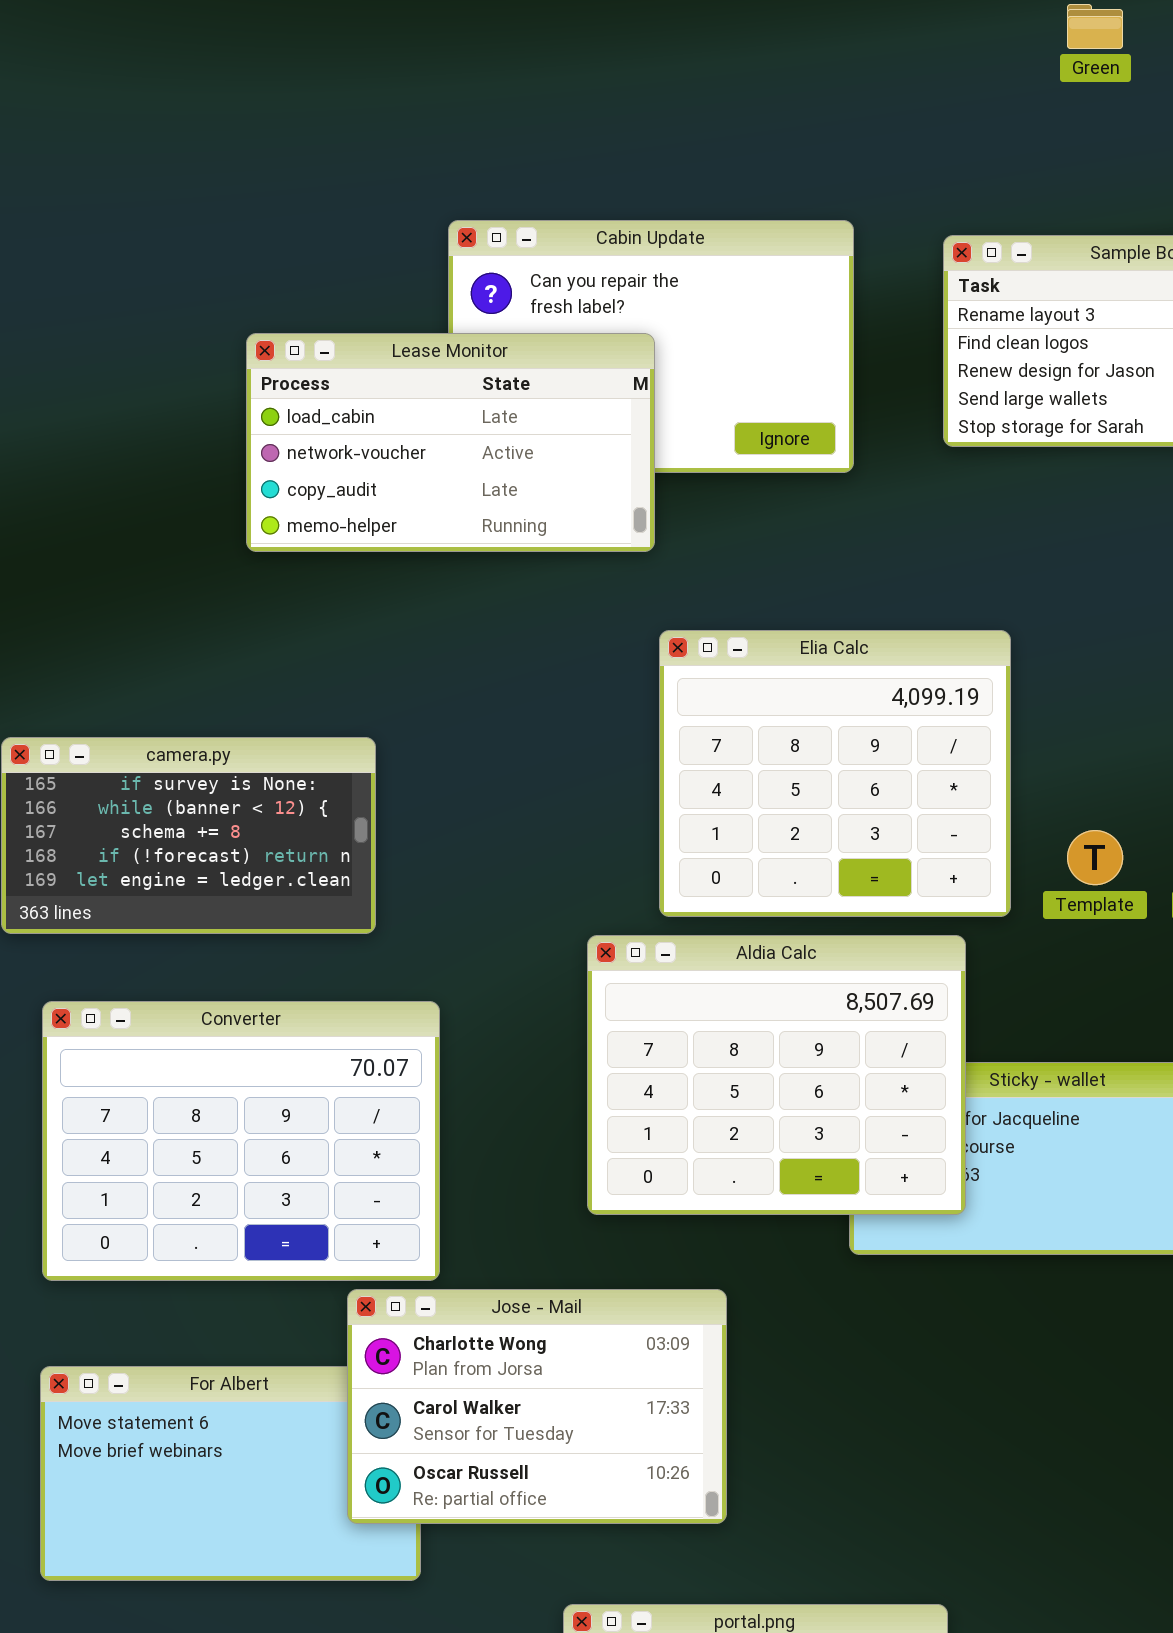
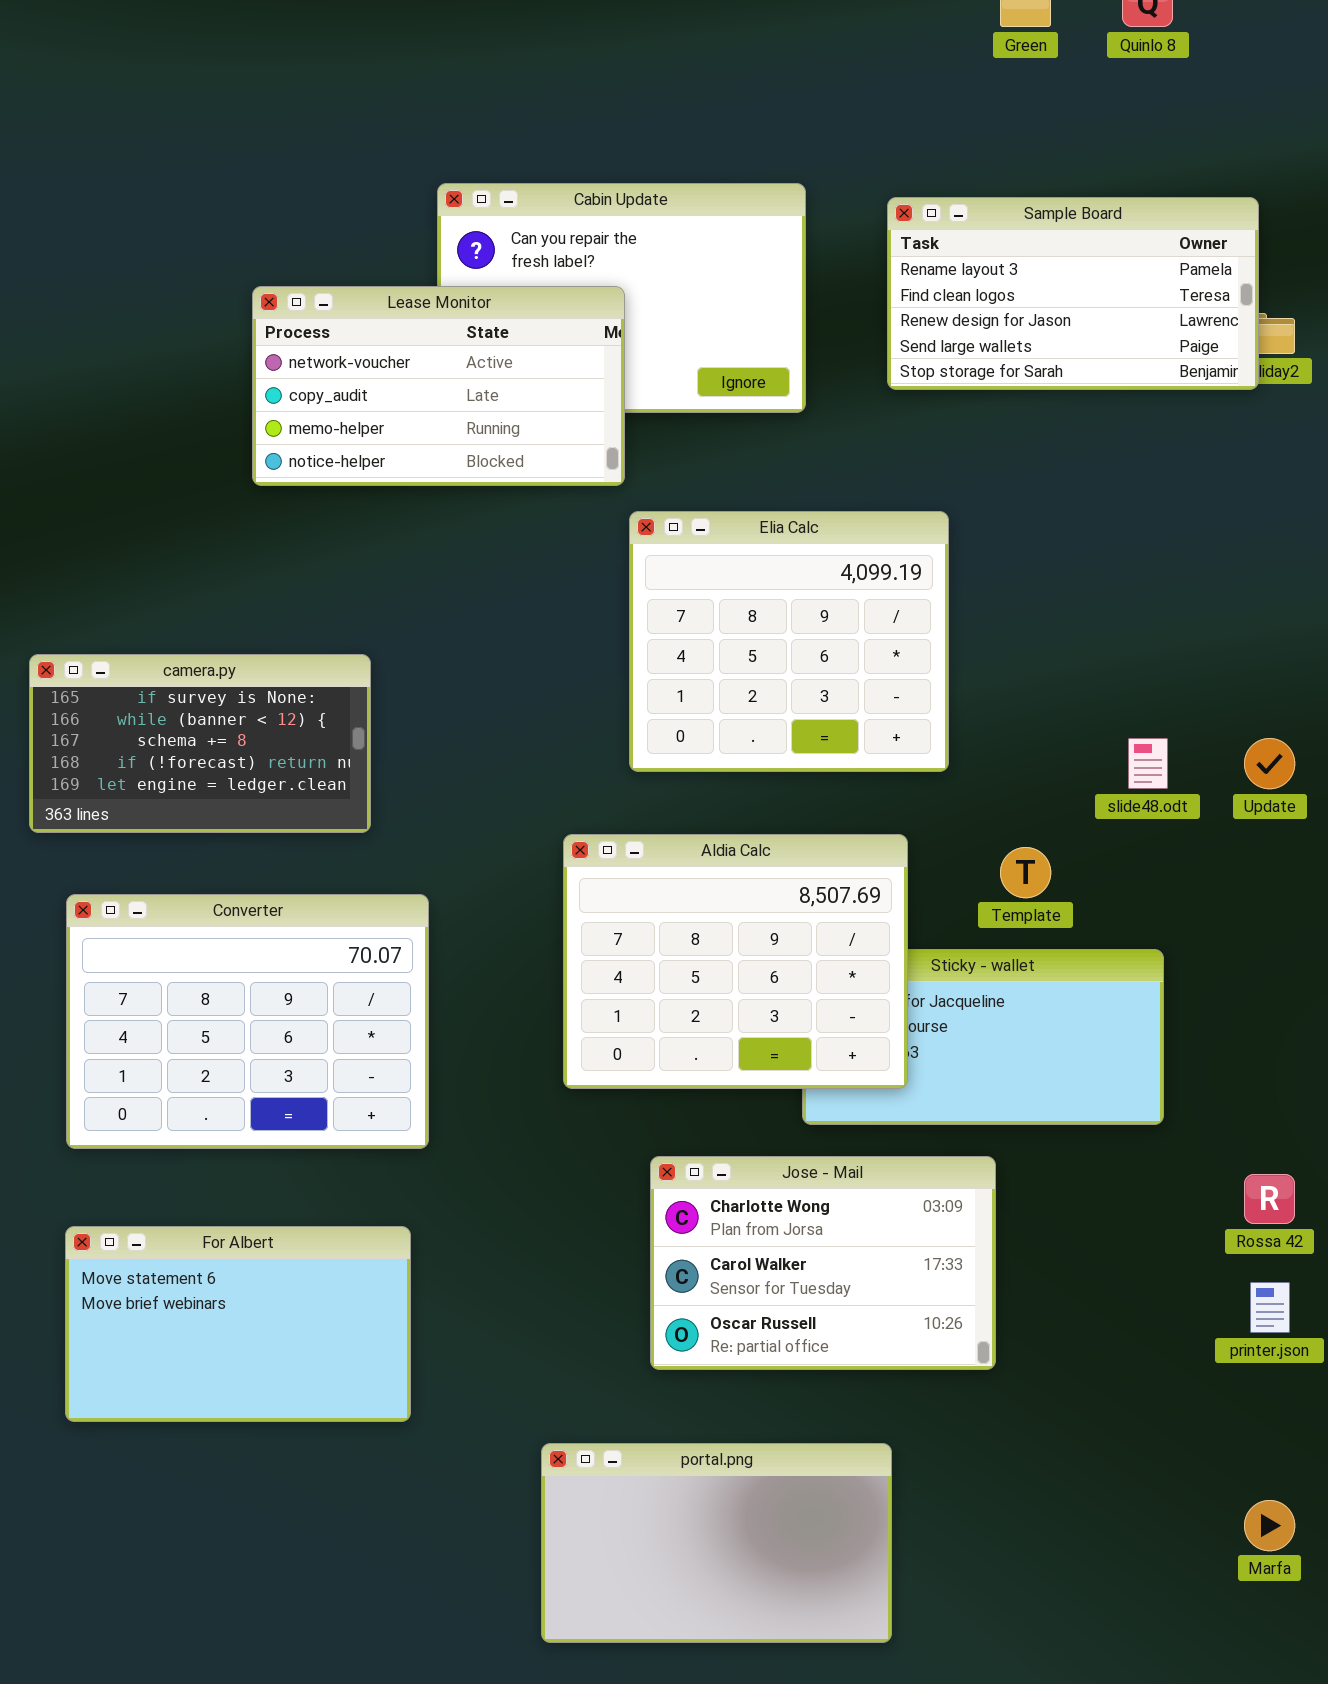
Lease Monitor: [246,333,655,552] -> [252,286,625,486], scrolled down 1 row
Elia Calc: [659,630,1011,917] -> [629,511,949,772], moved
Template: [1067,830,1123,885] -> [1000,847,1051,898], moved
Jose - Mail: [347,1289,727,1524] -> [650,1156,996,1370], moved

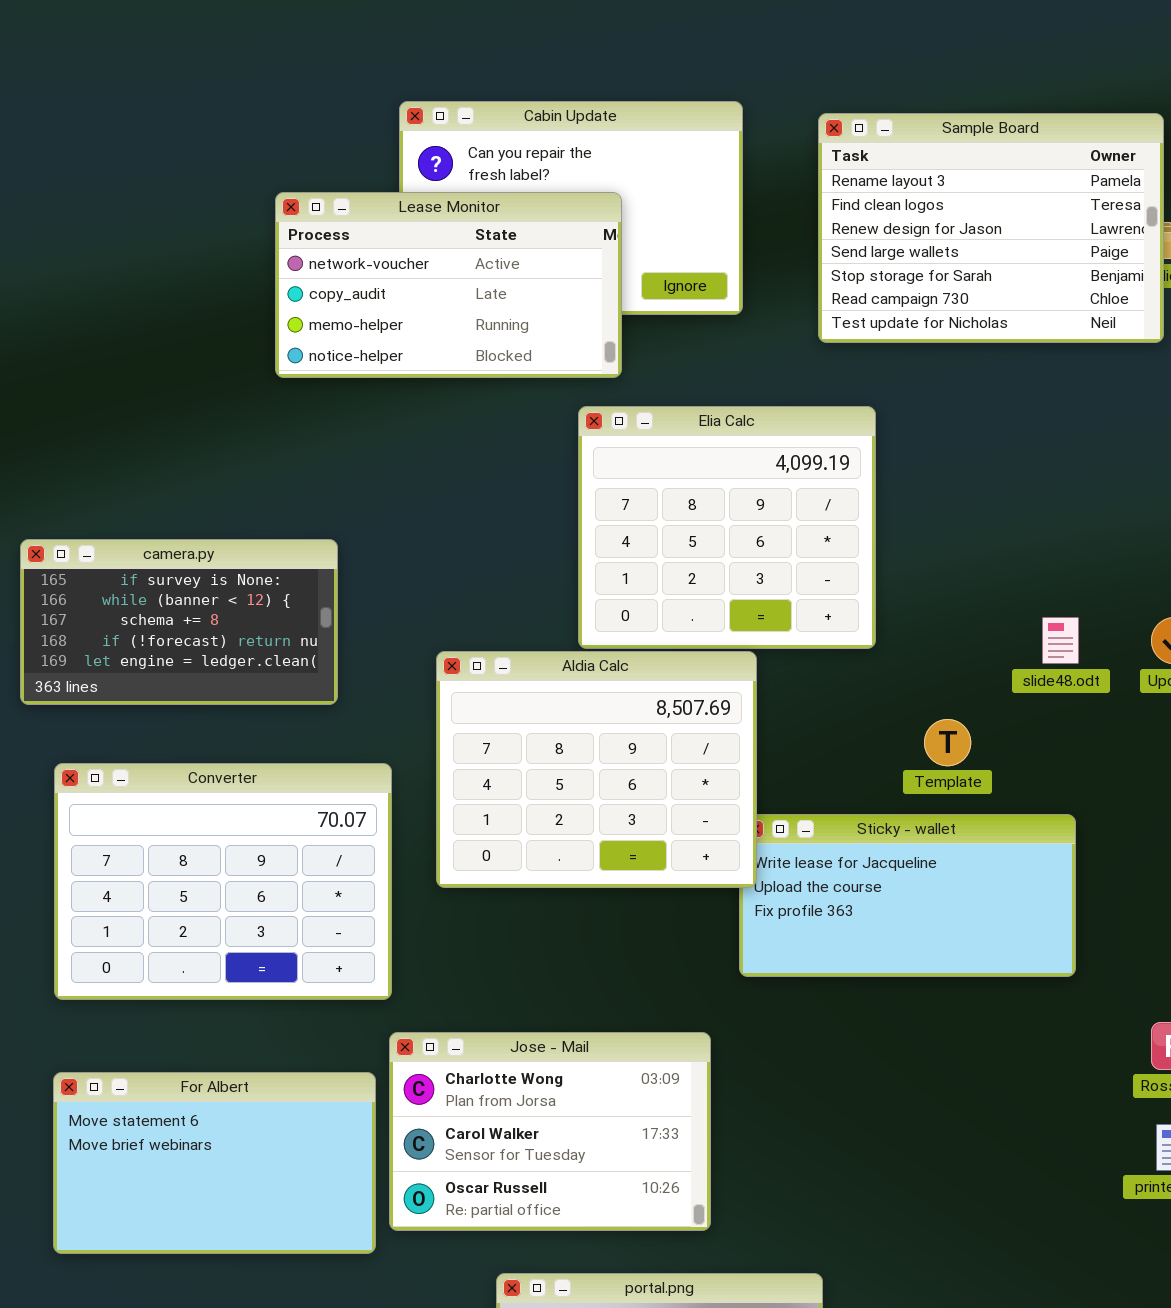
Sample Board: [887,197,1259,390] -> [818,113,1164,343], resized
Lease Monitor: [252,286,625,486] -> [275,192,622,378], moved
Aldia Calc: [563,834,908,1089] -> [436,651,757,888], moved
Jose - Mail: [650,1156,996,1370] -> [389,1032,711,1231], moved

